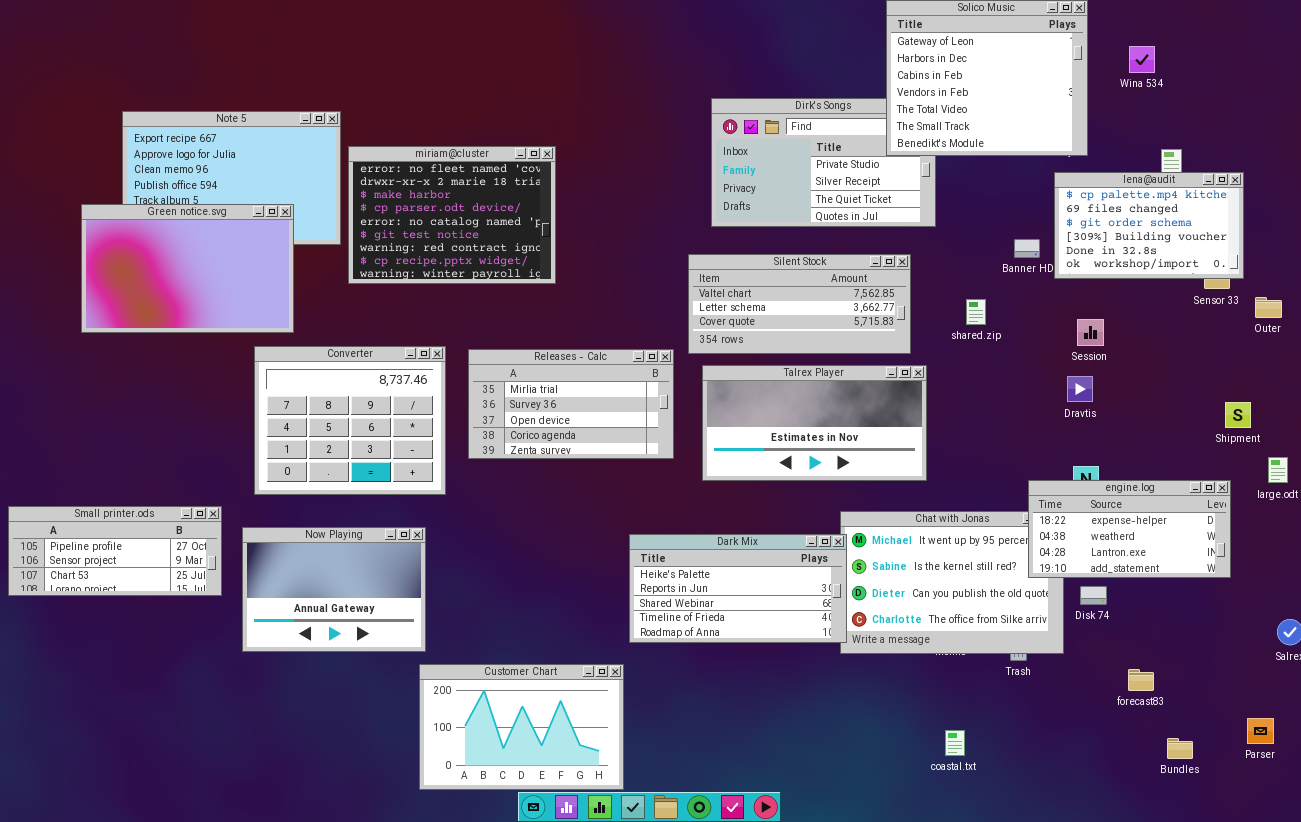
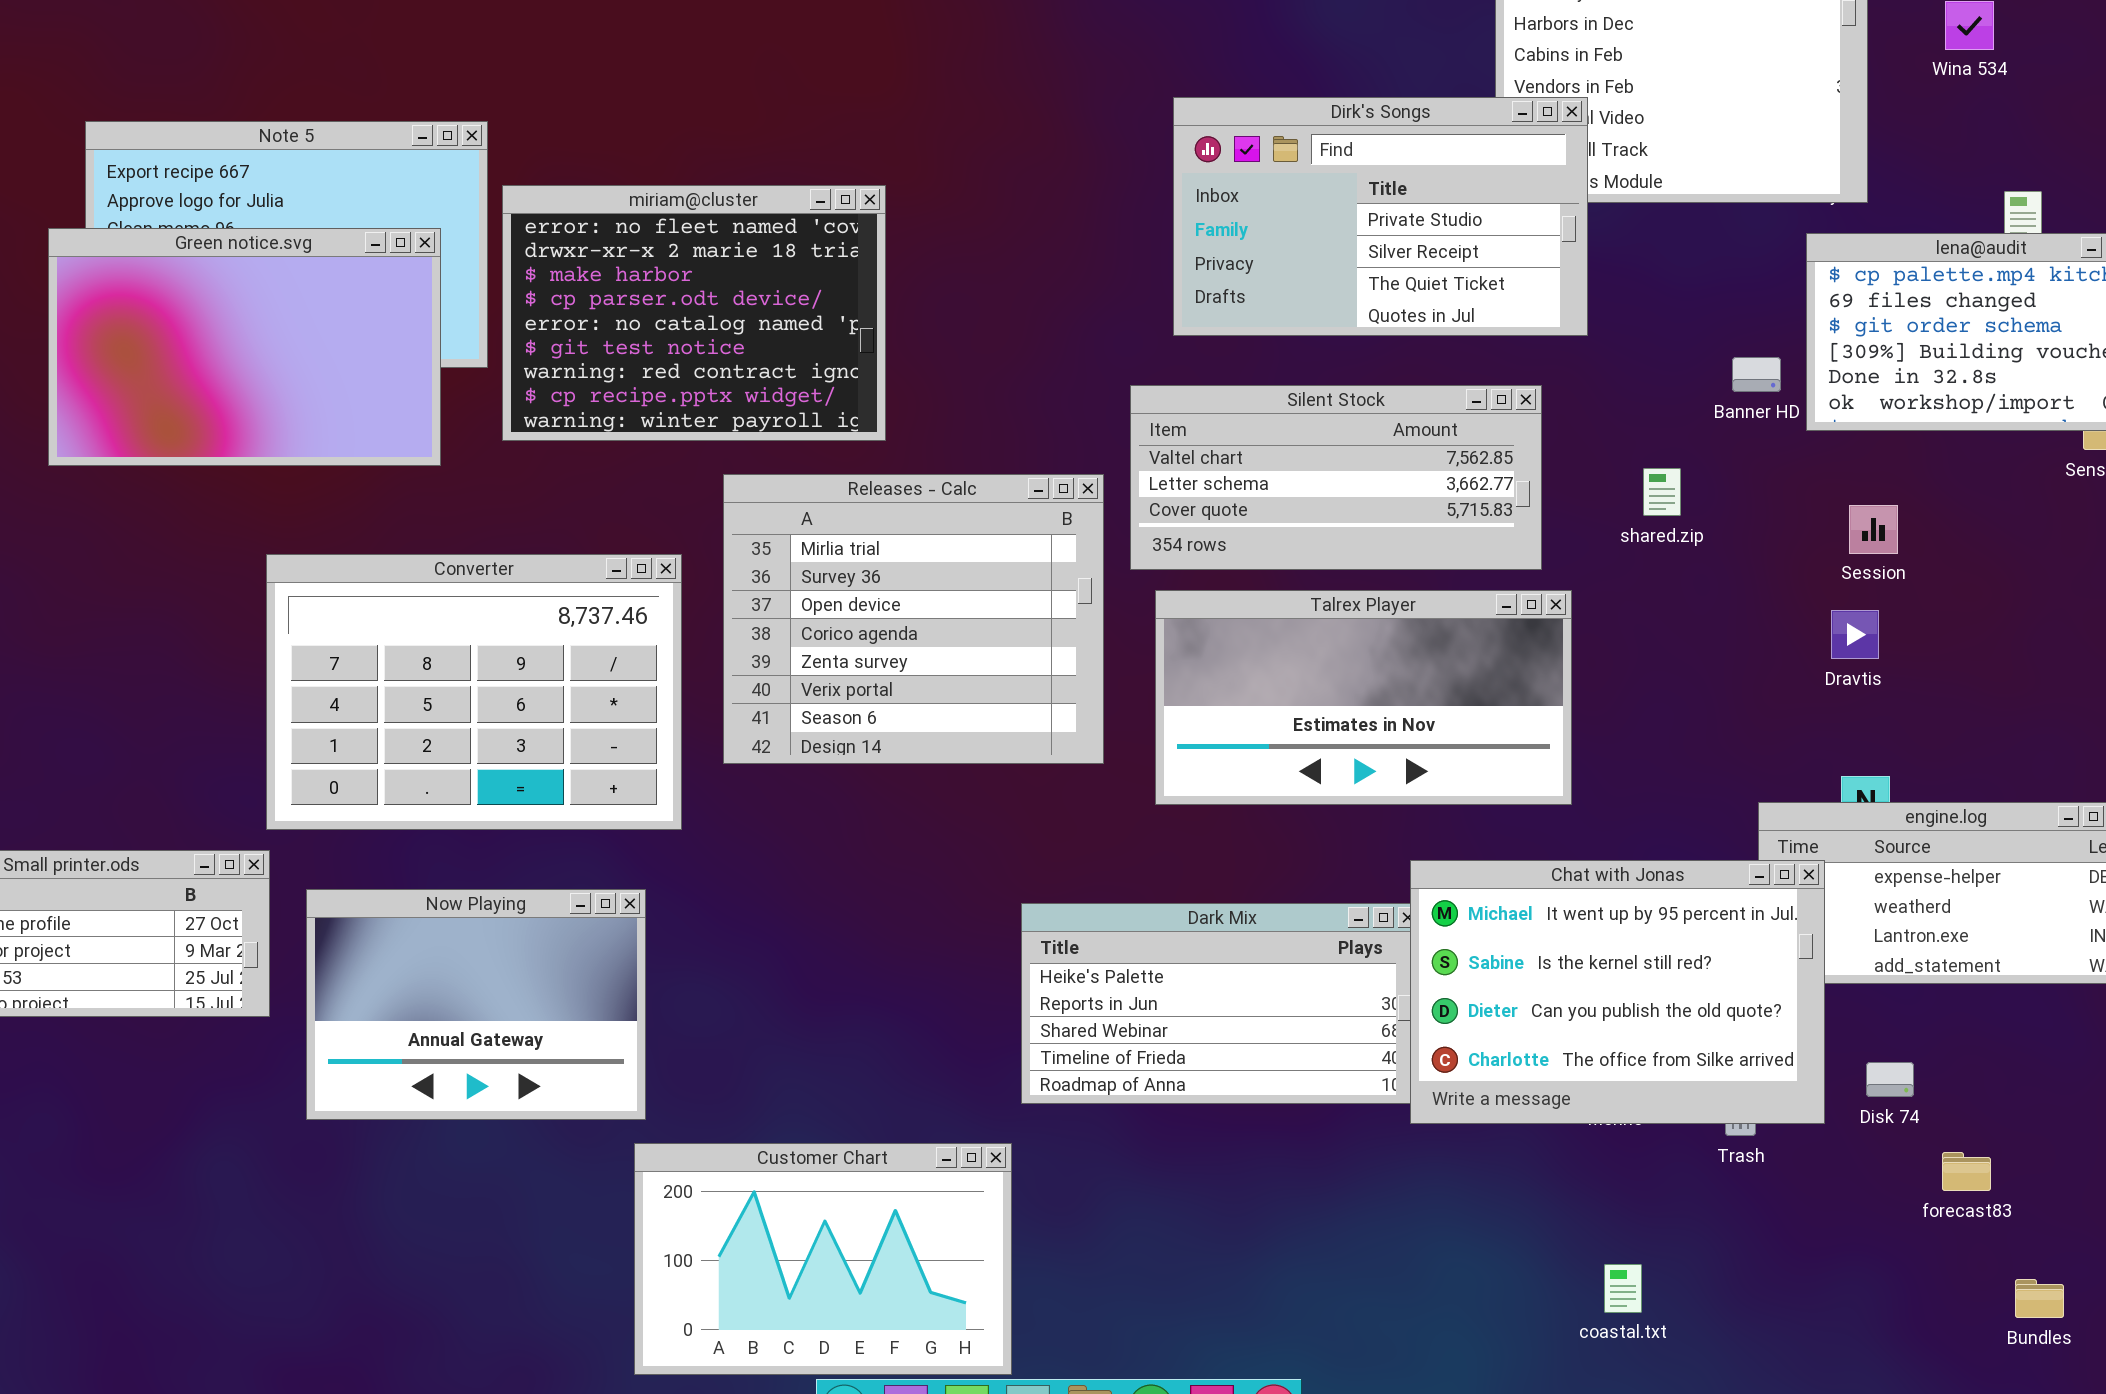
Dirk's Songs: [711,98,936,227] -> [1173,97,1588,336], raised
Green notice.svg: [81,204,294,333] -> [48,228,441,466], moved
Converter: [254,346,446,495] -> [266,554,682,830], resized
Releases - Calc: [468,349,674,459] -> [723,474,1104,764], resized
Chat with Jonas: [840,511,1064,654] -> [1410,860,1825,1124], raised
Disk 74: [1080,586,1107,605] -> [1866,1062,1914,1097], moved

